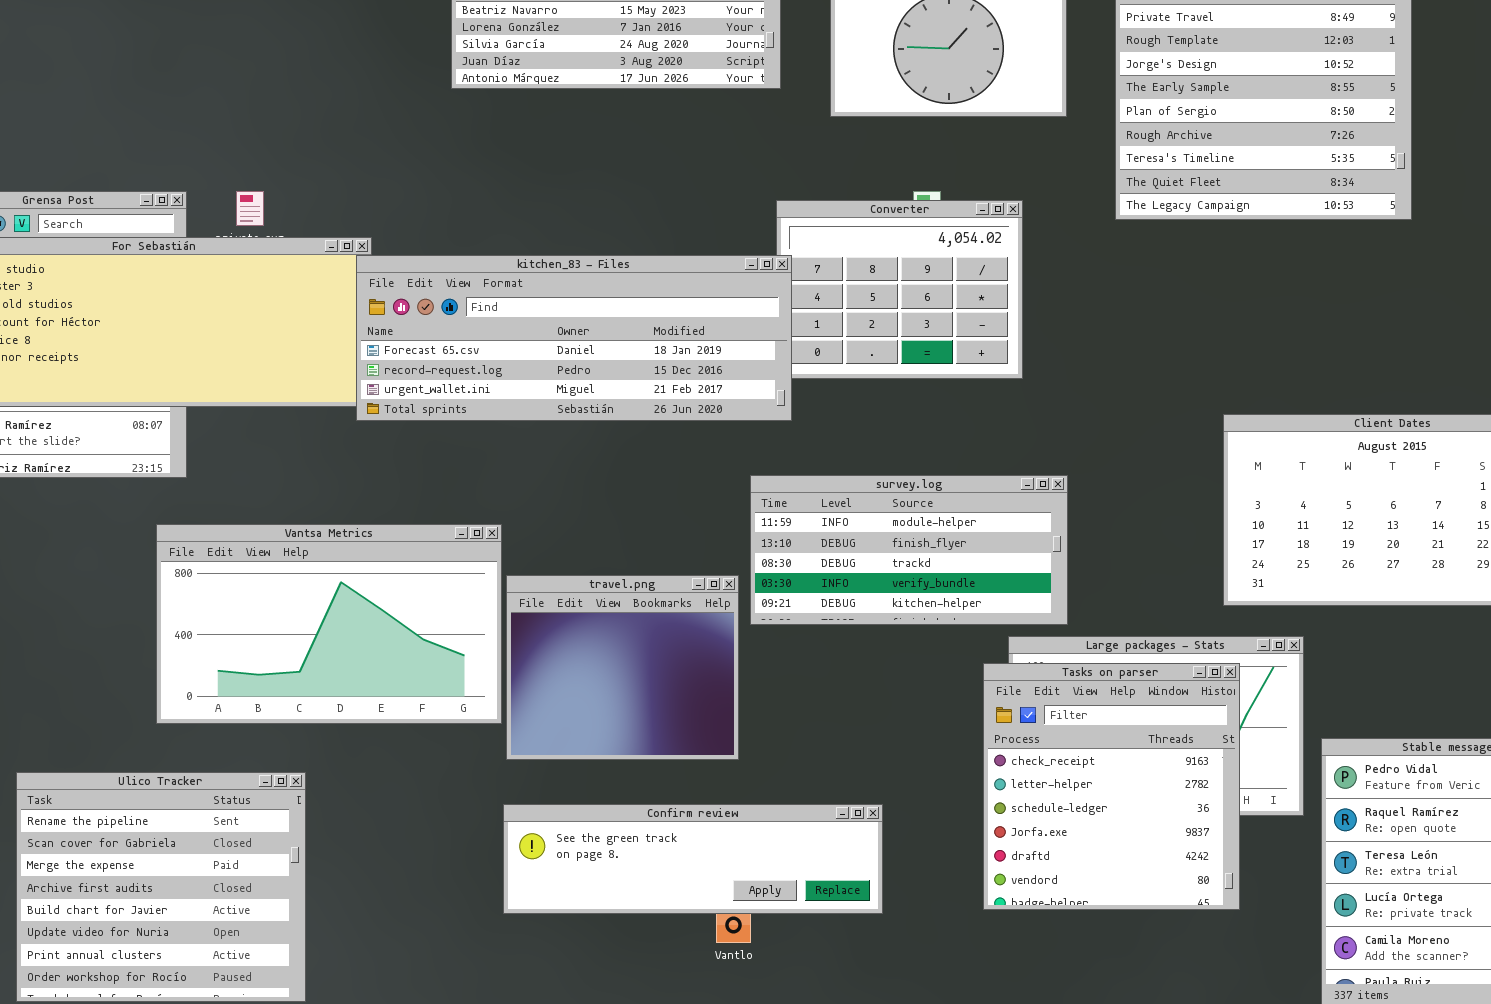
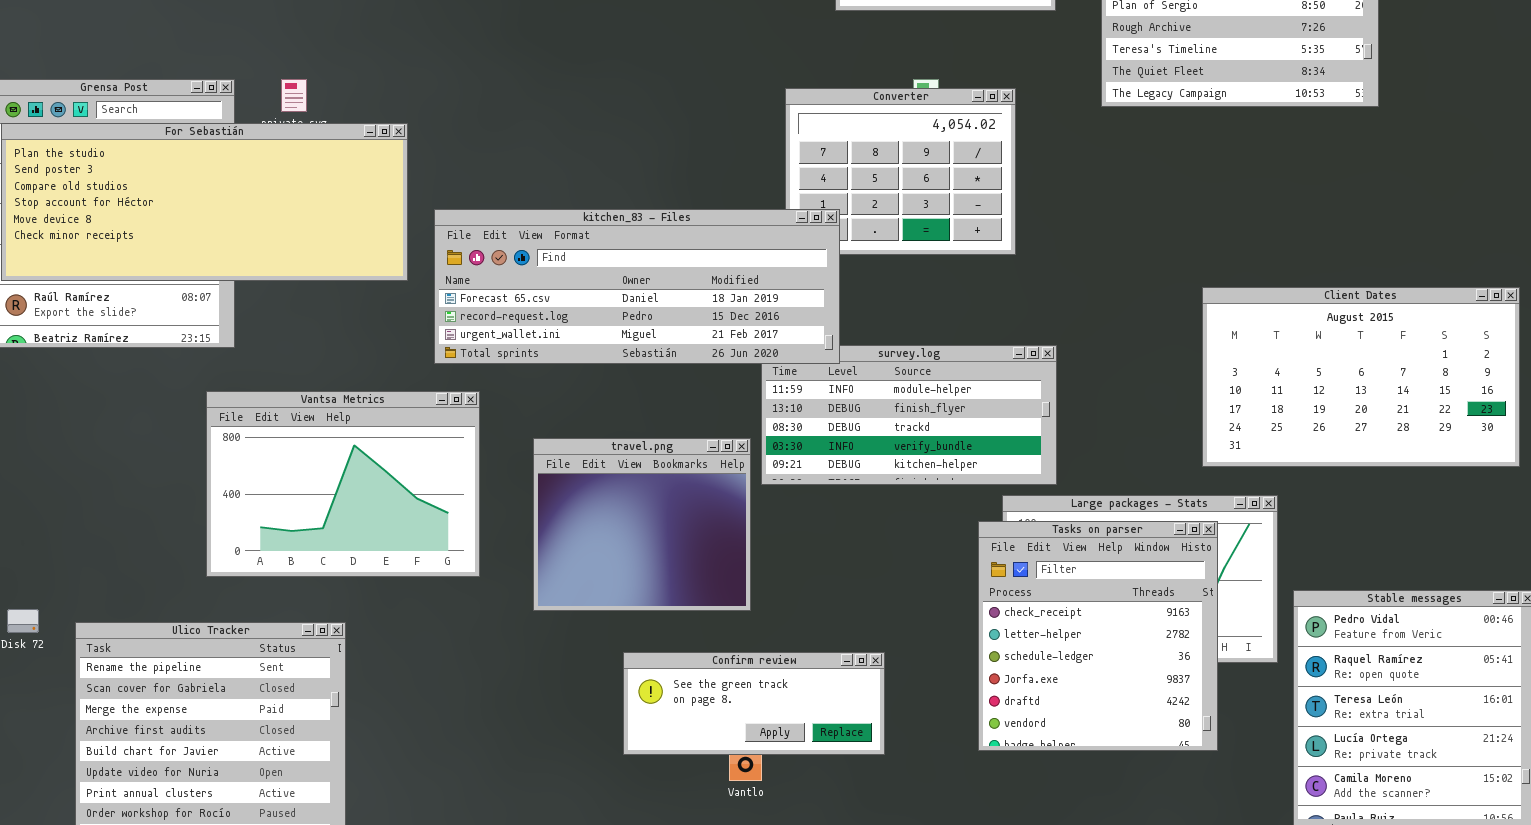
kitchen_83 - Files: [356,255,792,421] -> [434,209,840,364], moved
Vantsa Metrics: [156,524,502,724] -> [206,391,480,577], resized
Confirm review: [503,804,883,914] -> [623,652,885,755], resized

